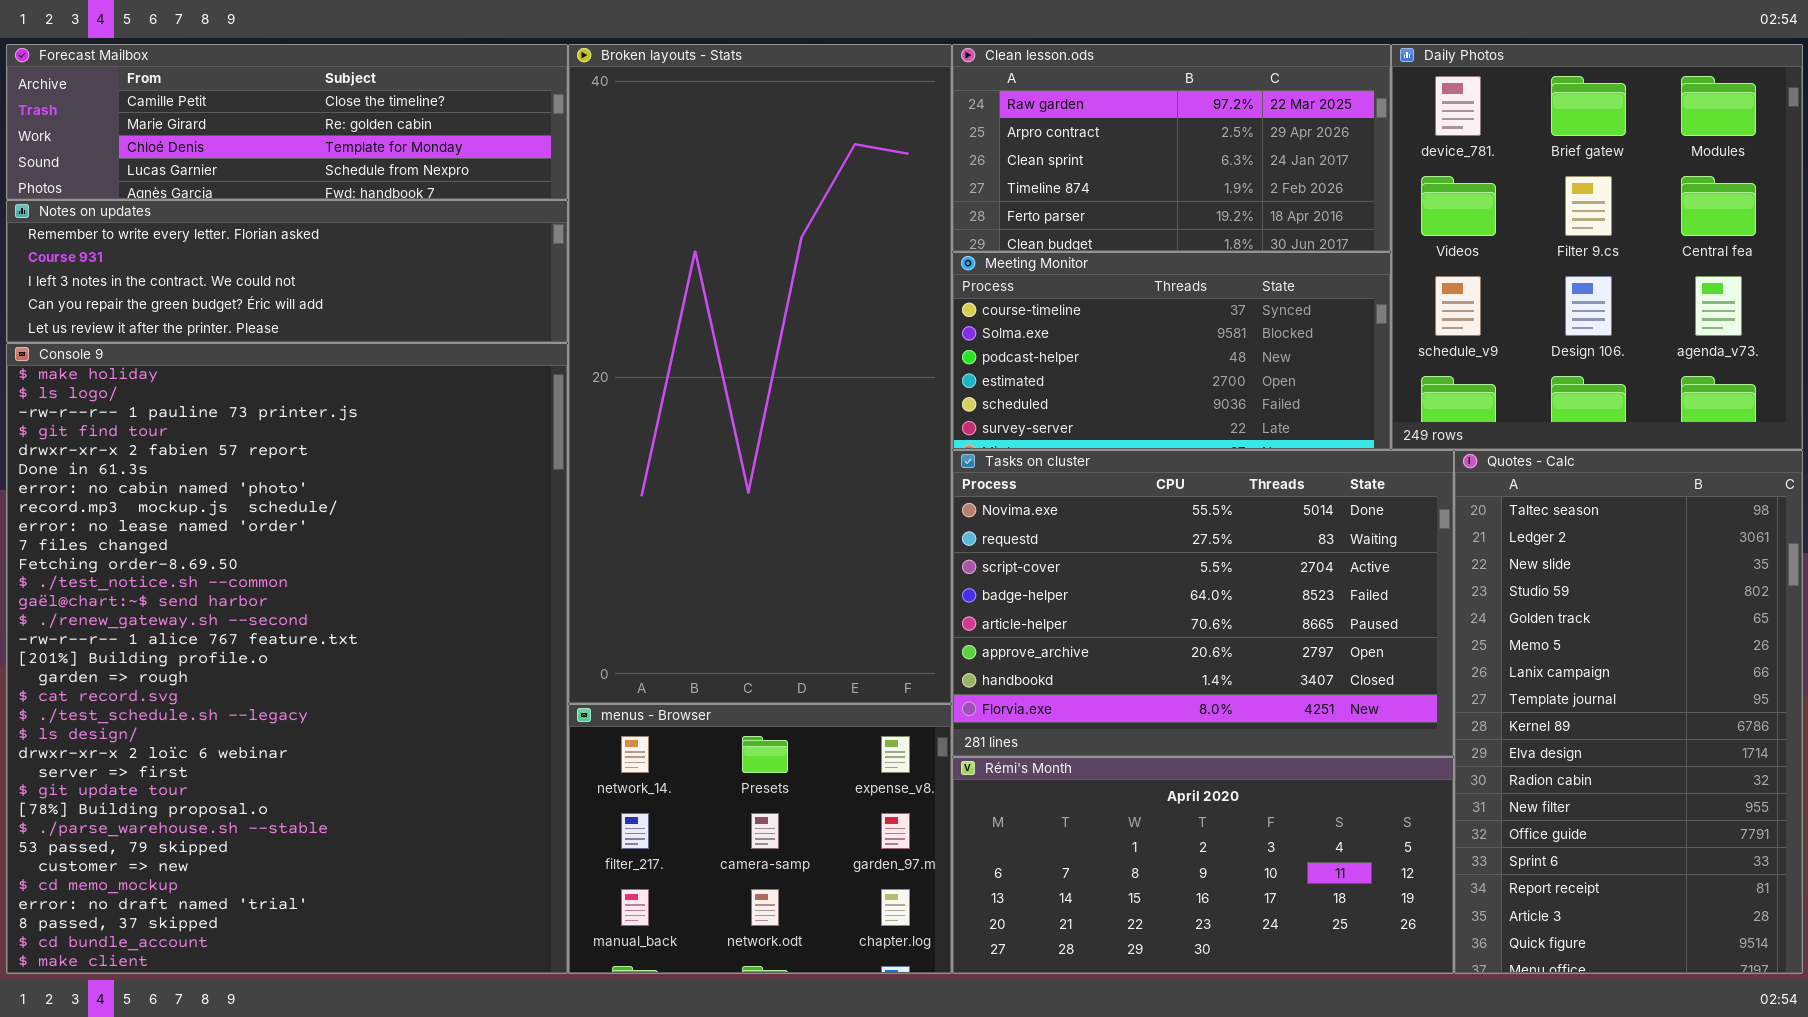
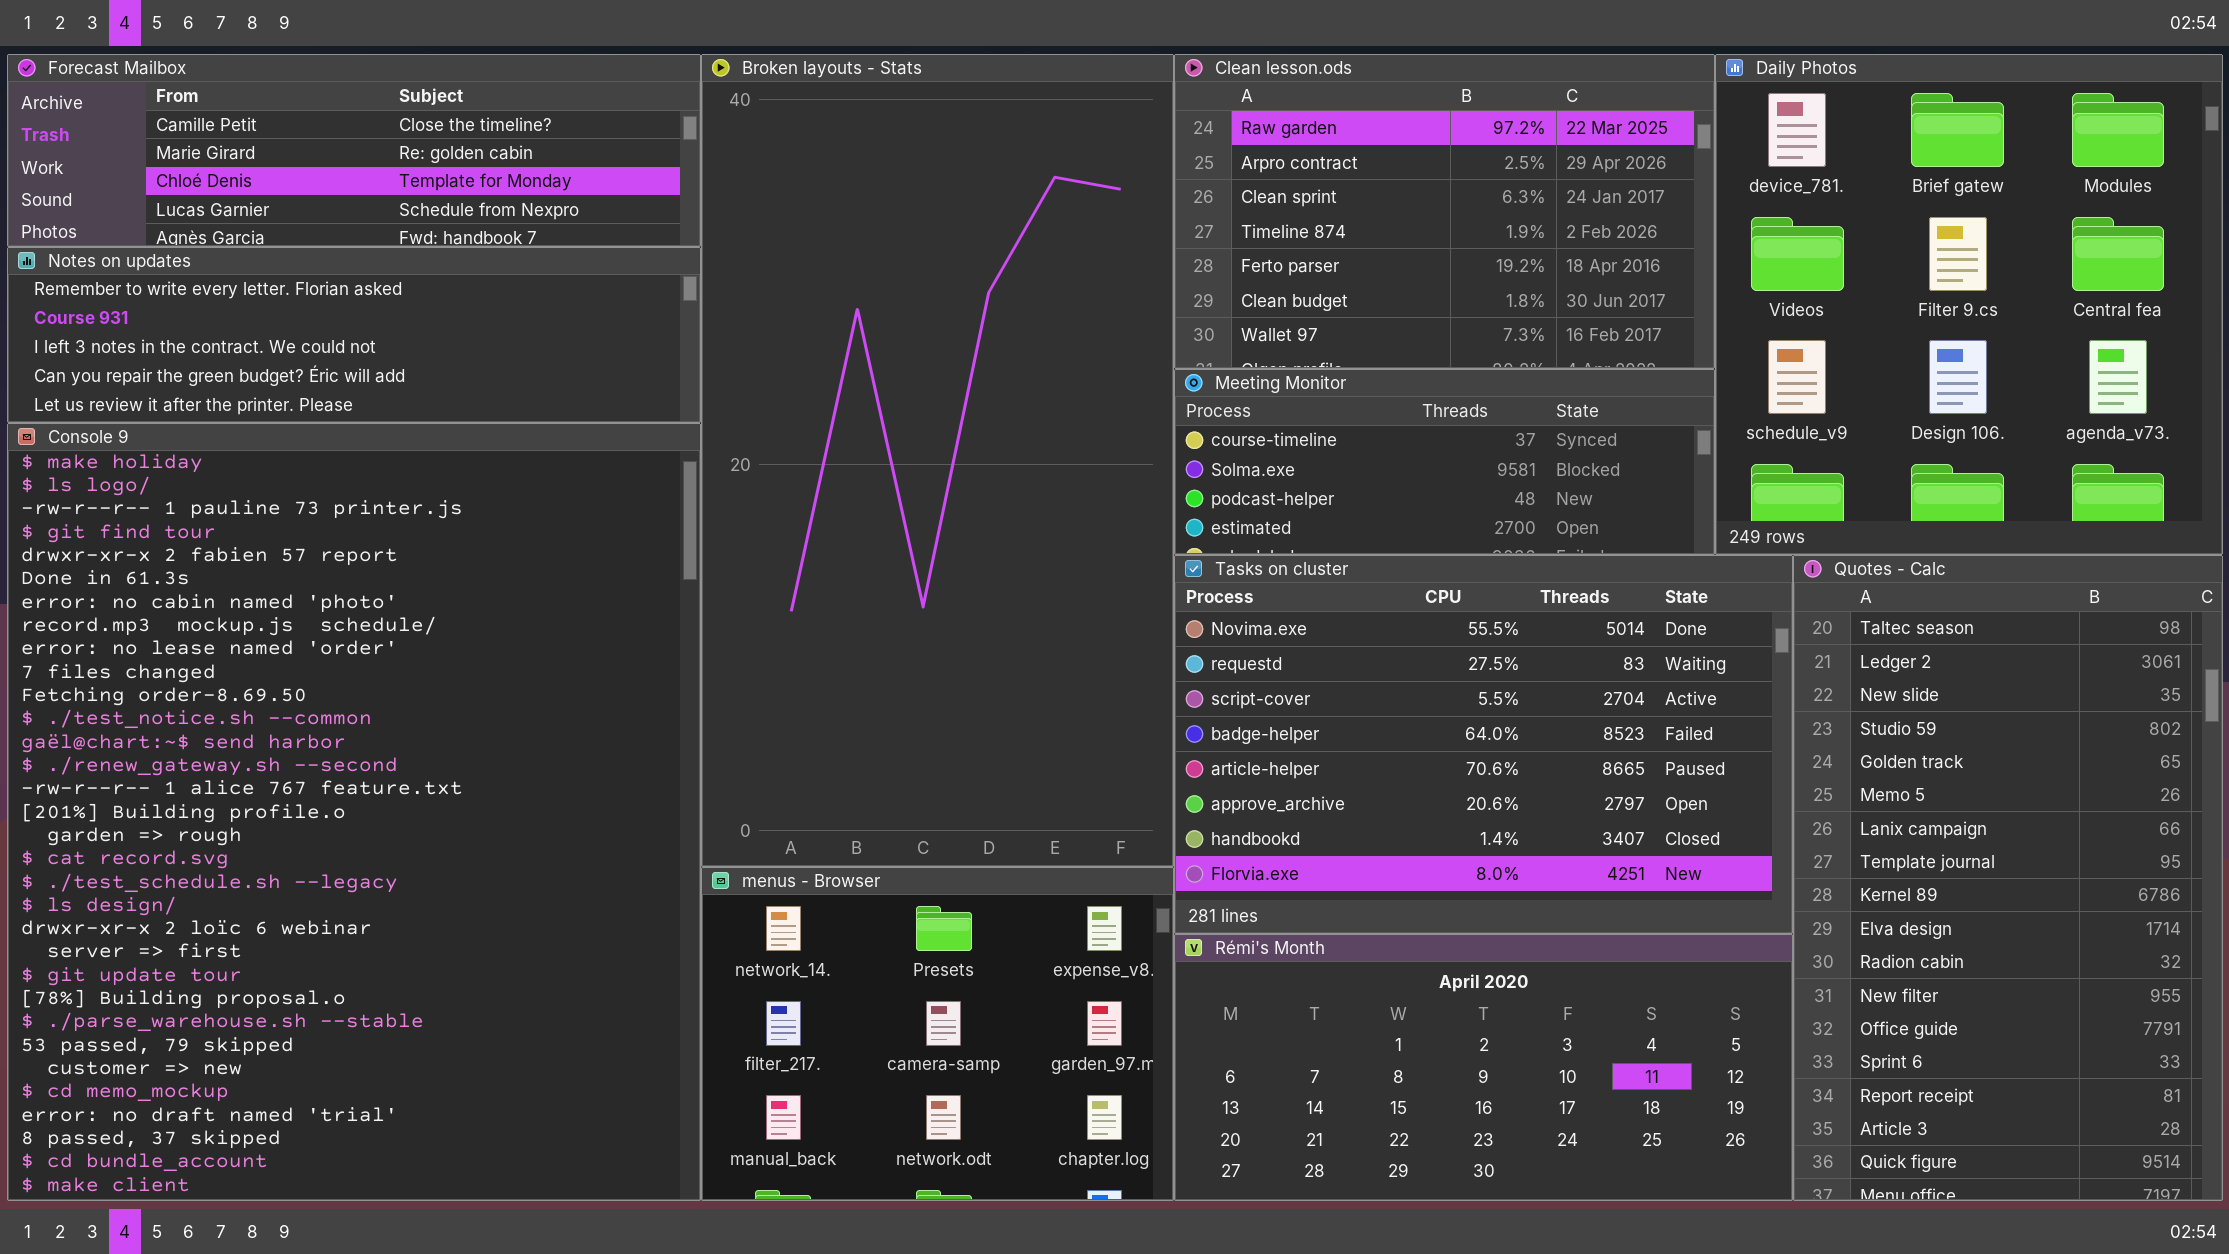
Clean lesson.ods: [952,44,1391,252] -> [1174,54,1715,369], resized
Meeting Monitor: [952,252,1391,450] -> [1174,369,1715,555], resized

